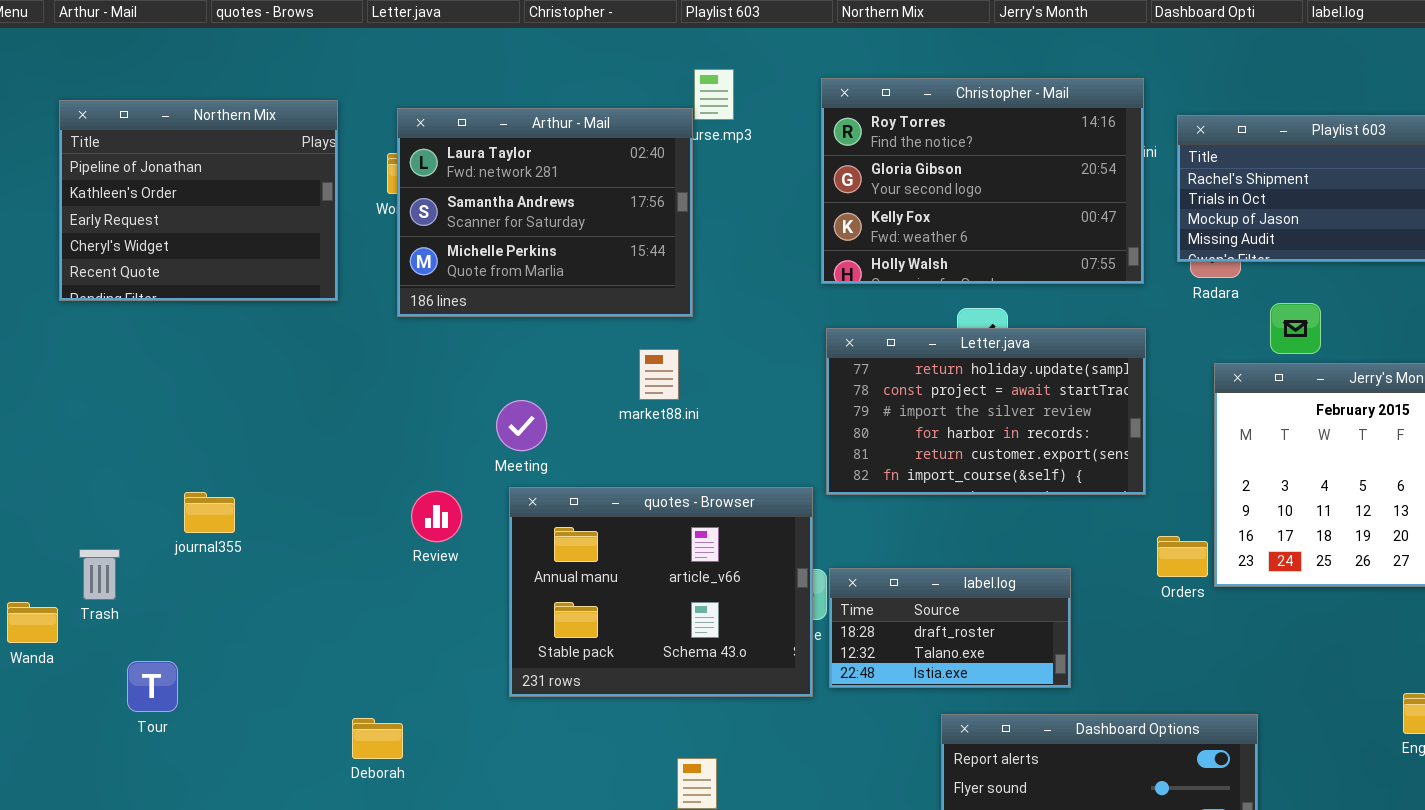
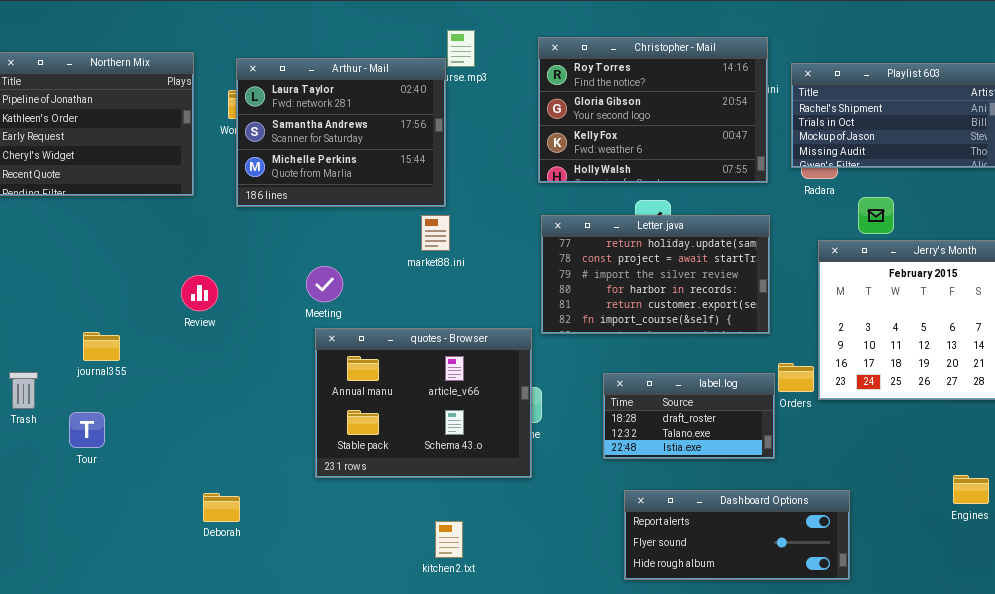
market88.ini: [639,349,679,400] -> [421,215,450,251], moved
Review: [411,491,462,542] -> [181,275,218,311], moved
label.log: [829,568,1071,688] -> [603,373,775,459], moved
Tour: [127,661,178,712] -> [69,412,105,448], moved

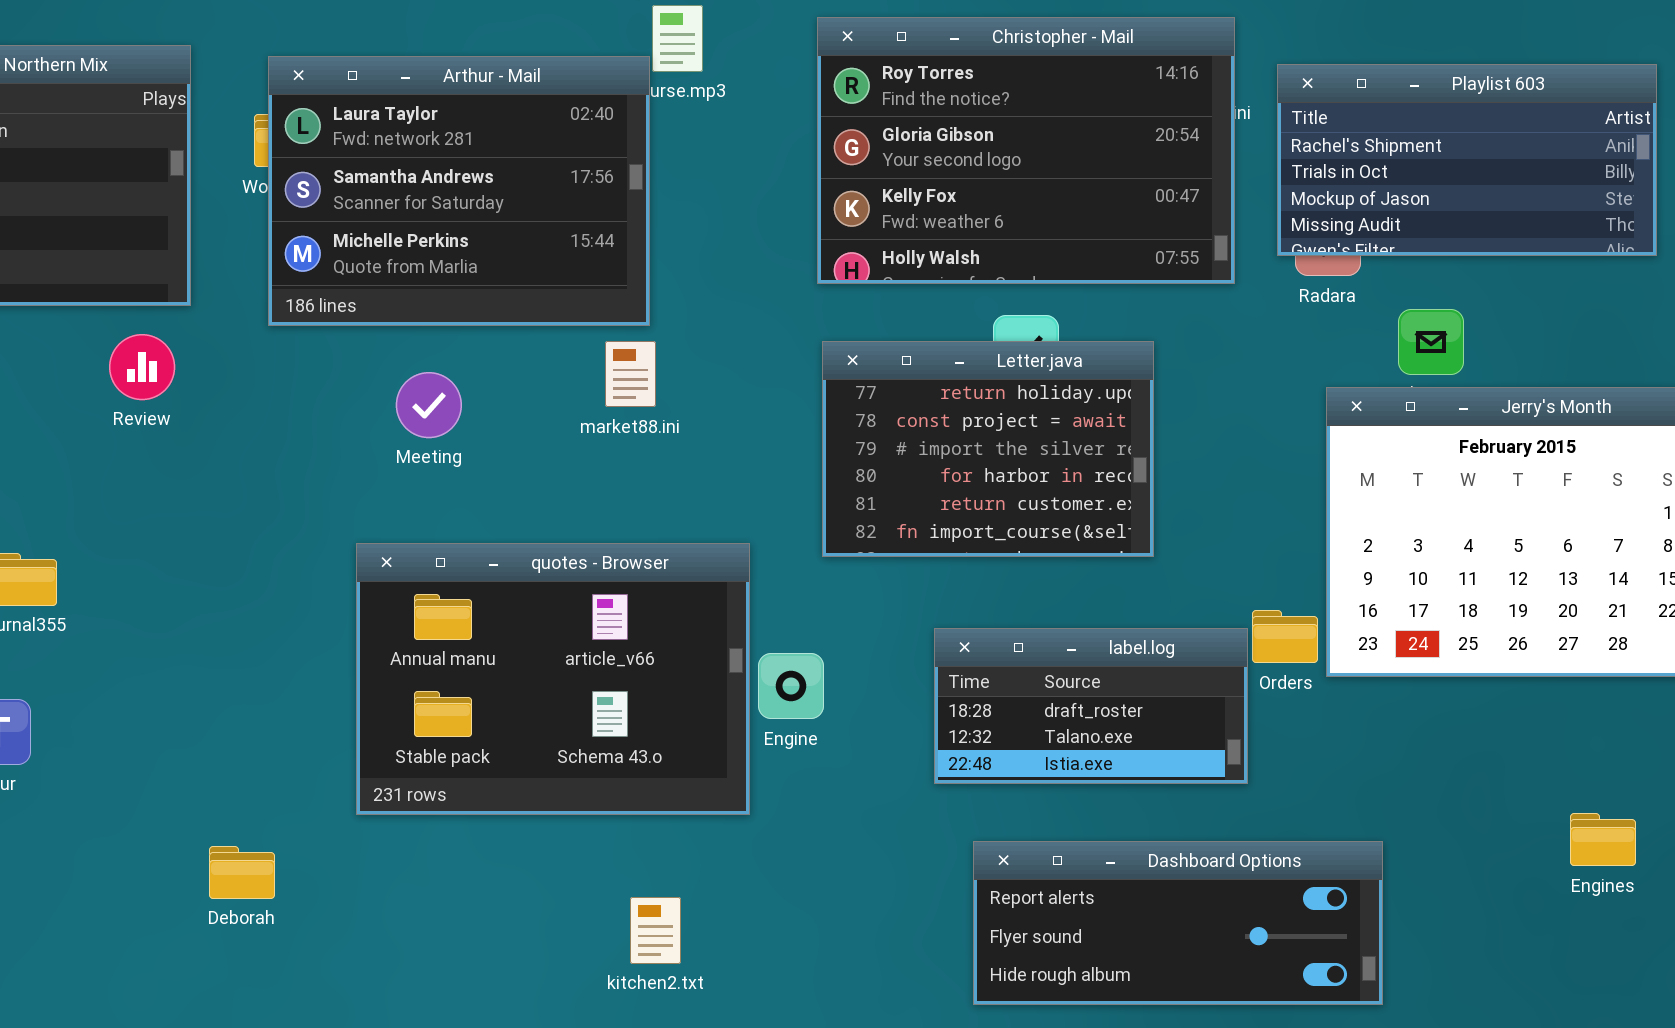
Letter.java: [541,215,770,334] -> [822,341,1154,557], resized
Meeting: [306,266,343,302] -> [396,372,462,438], moved
Review: [181,275,218,311] -> [109,334,175,400], moved
quotes - Browser: [315,328,532,478] -> [356,543,750,815], moved

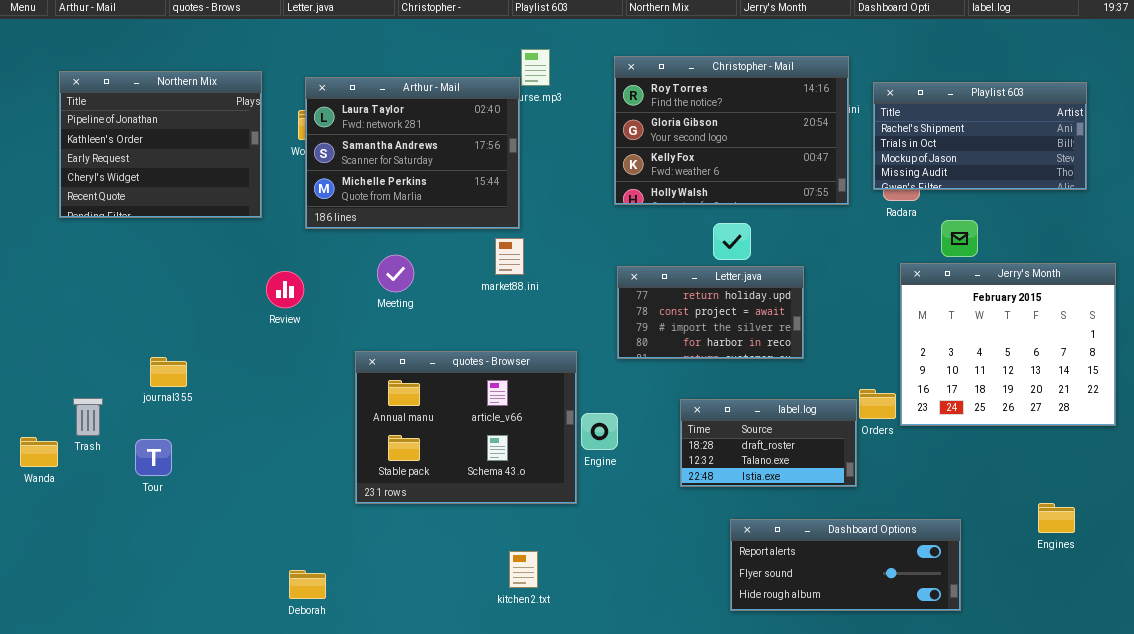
Review: [109,334,175,400] -> [266,271,304,308], moved
Letter.java: [822,341,1154,557] -> [617,266,804,359], resized
Dashboard Options: [973,841,1383,1005] -> [730,519,961,611], moved
Deborah: [209,846,275,899] -> [289,570,326,599], moved

